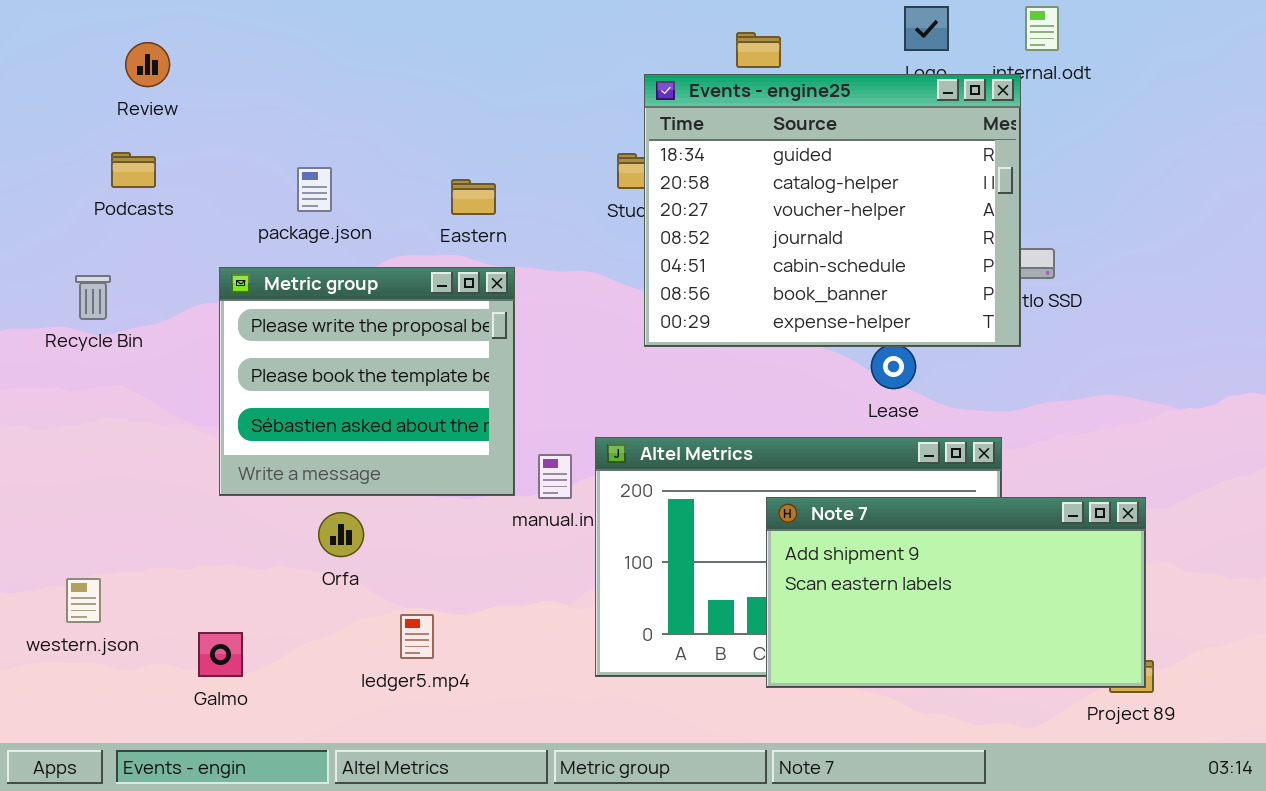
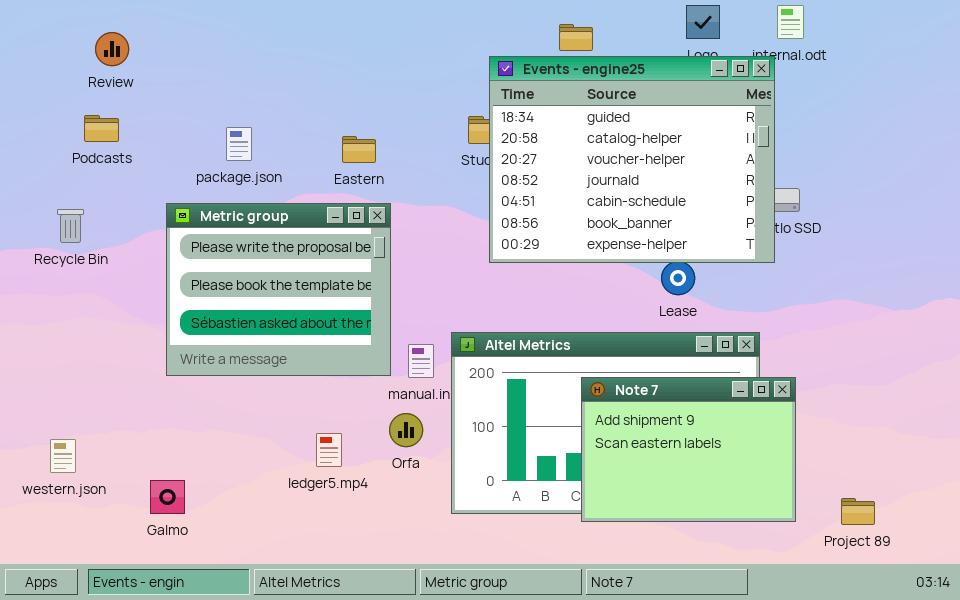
Note 7: [766,497,1146,688] -> [581,377,796,522], resized
Orfa: [318,512,364,557] -> [389,413,423,447], moved
ledger5.mp4: [400,614,434,659] -> [316,433,342,467], moved

